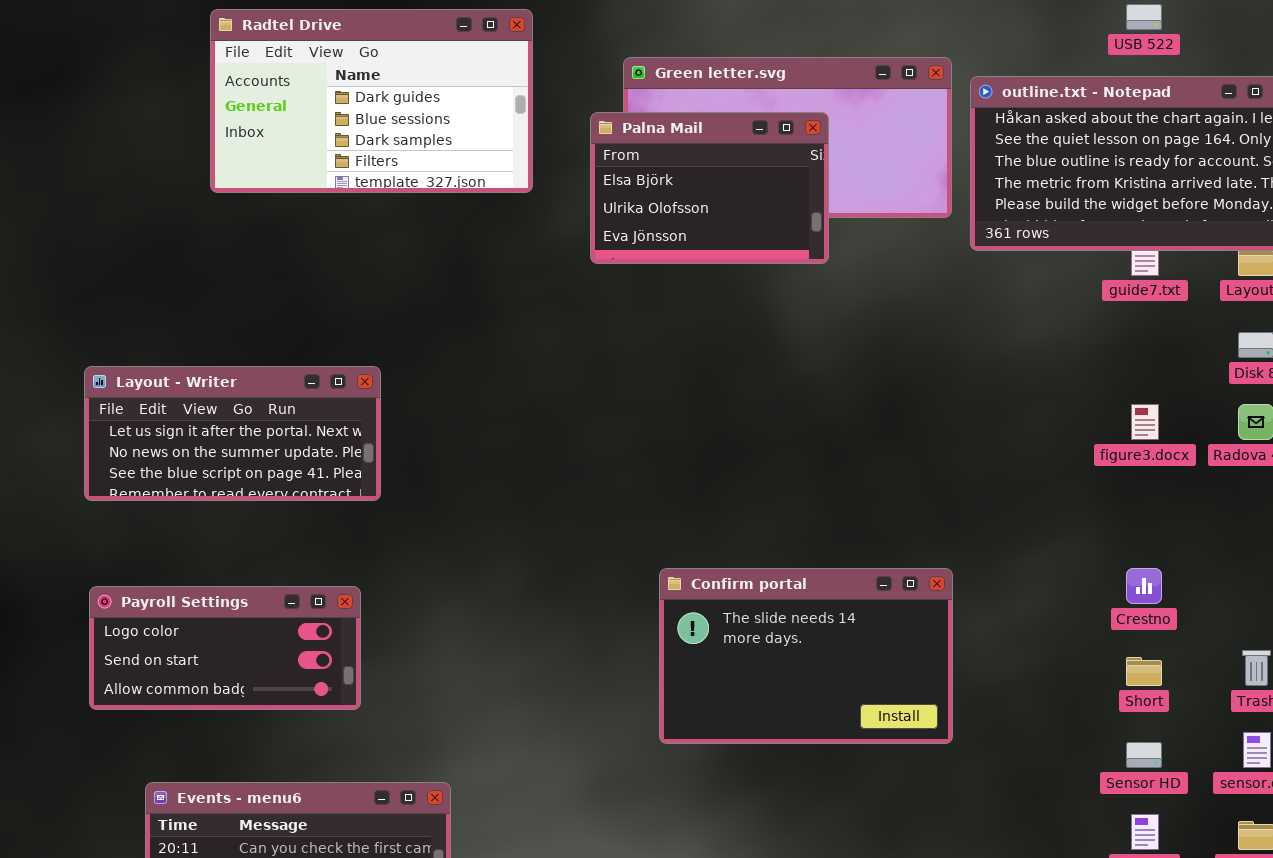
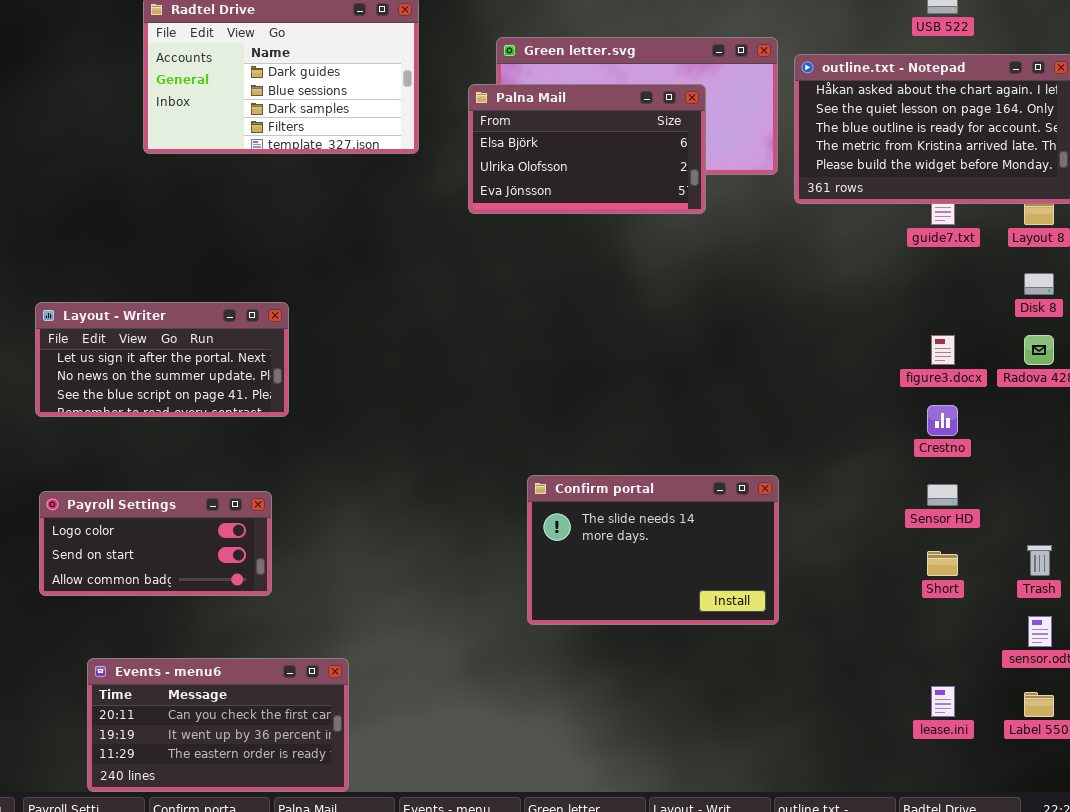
Palna Mail: [590,112,829,264] -> [468,84,706,214], resized
Crestno: [1126,568,1162,604] -> [927,405,958,436], moved
Sensor HD: [1126,742,1162,768] -> [927,484,958,506], moved

